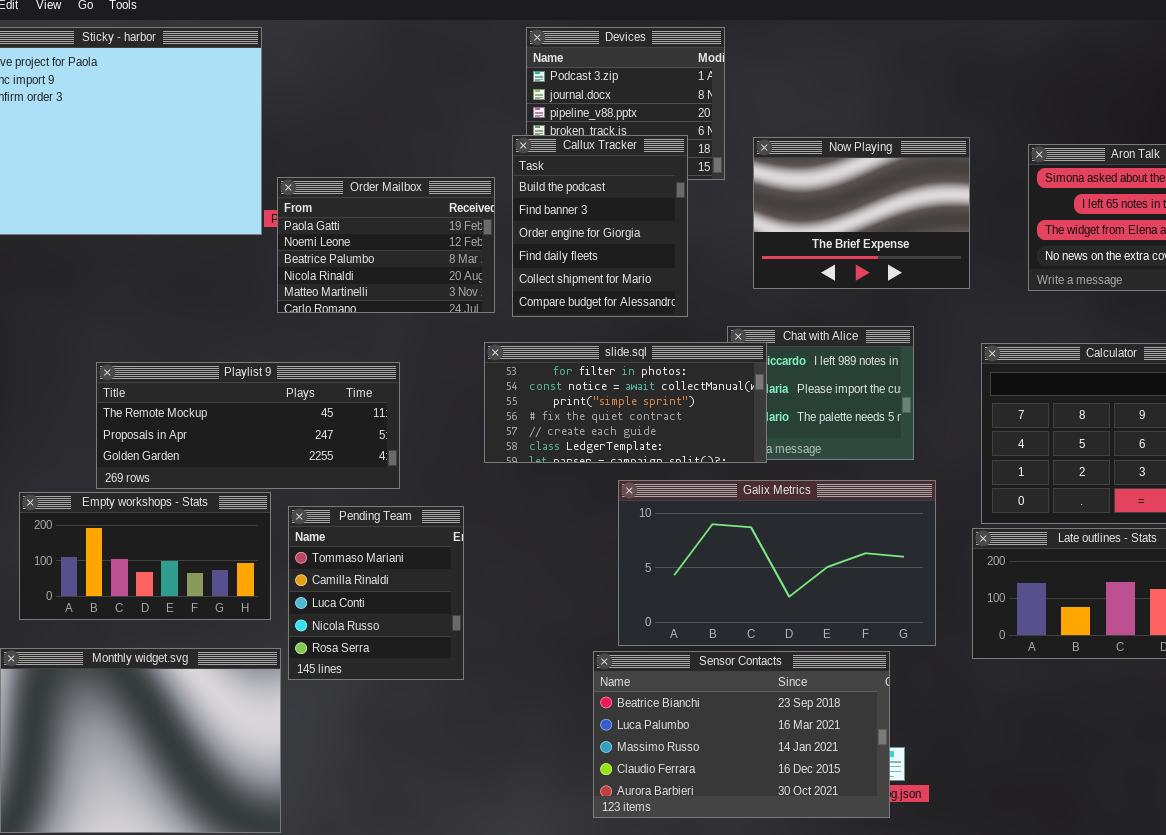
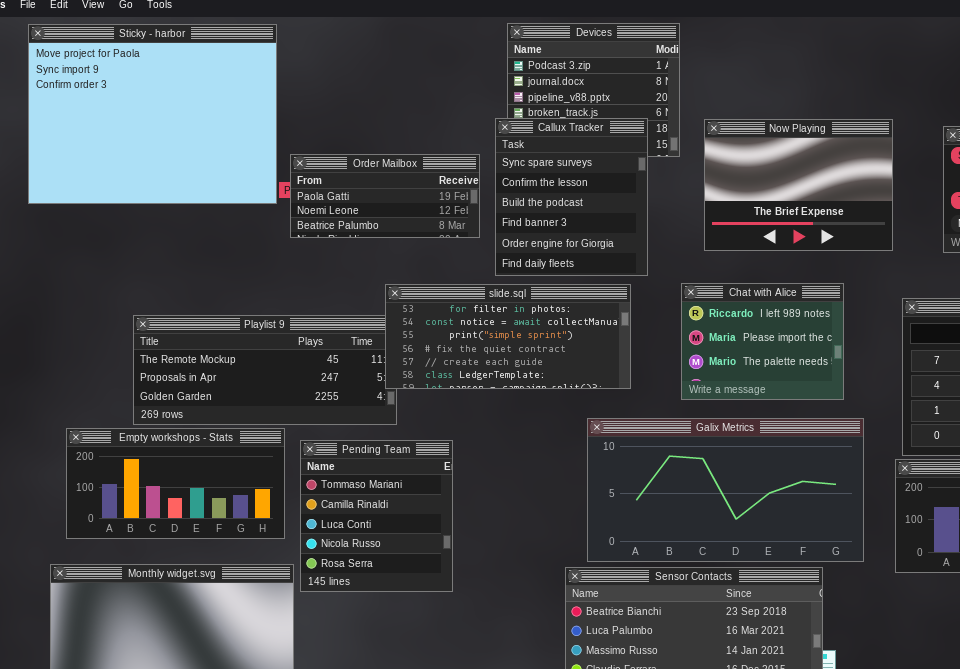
Callux Tracker: [512,135,688,317] -> [495,118,648,276], scrolled up 2 rows
Order Mailbox: [277,177,495,313] -> [290,154,480,238], resized
slide.sql: [484,342,767,463] -> [385,284,631,389], moved

